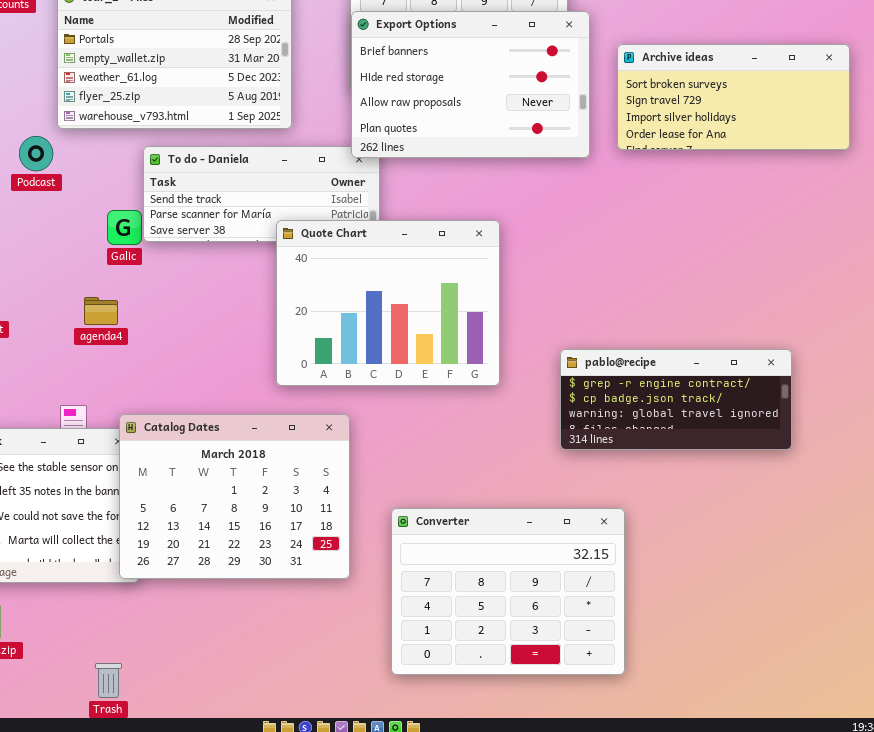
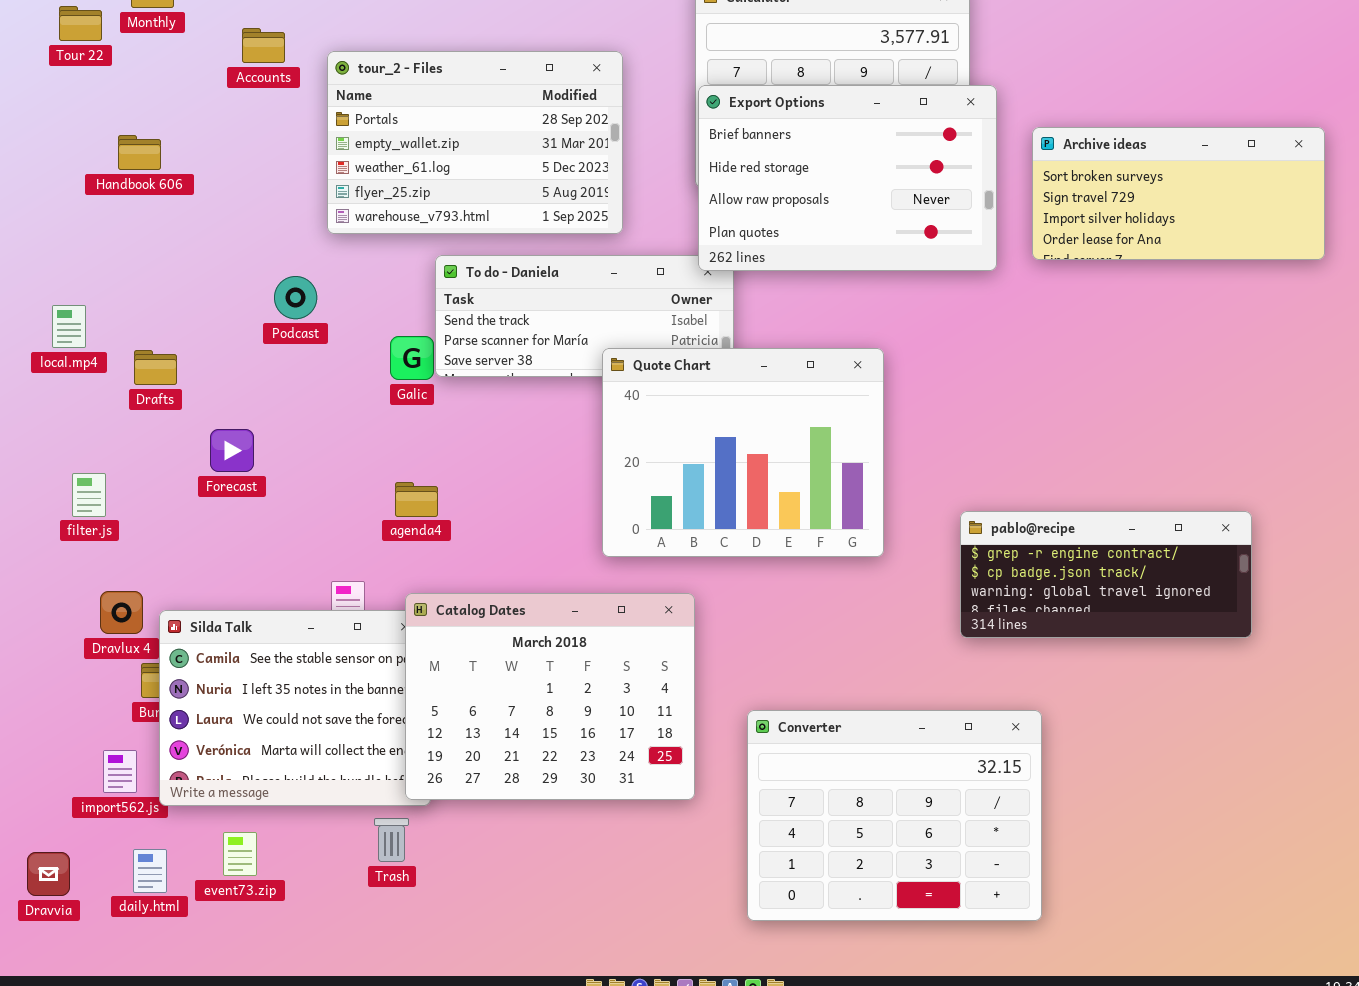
Podcast: [19,136,53,171] -> [274,276,317,319], moved
agenda4: [84,297,118,325] -> [395,482,438,517], moved
Trash: [95,663,122,698] -> [374,818,409,862], moved

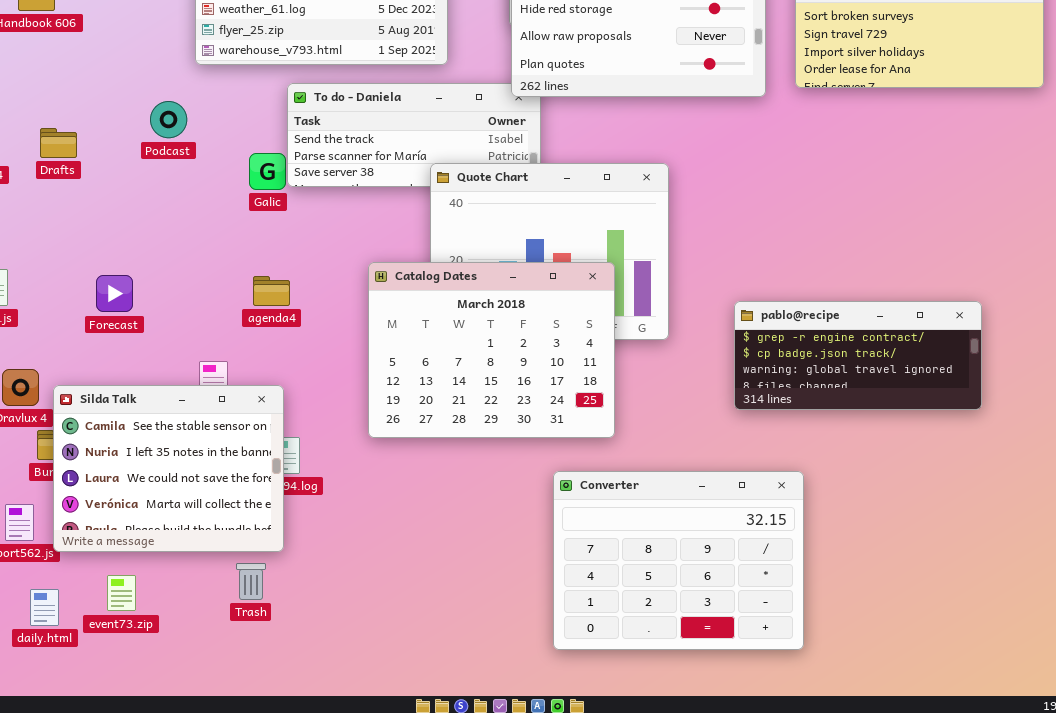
Drafts: [134,350,177,385] -> [40,128,77,158], moved
Forecast: [210,429,254,472] -> [96,275,133,312], moved
Catalog Dates: [405,593,695,800] -> [368,262,615,438], moved

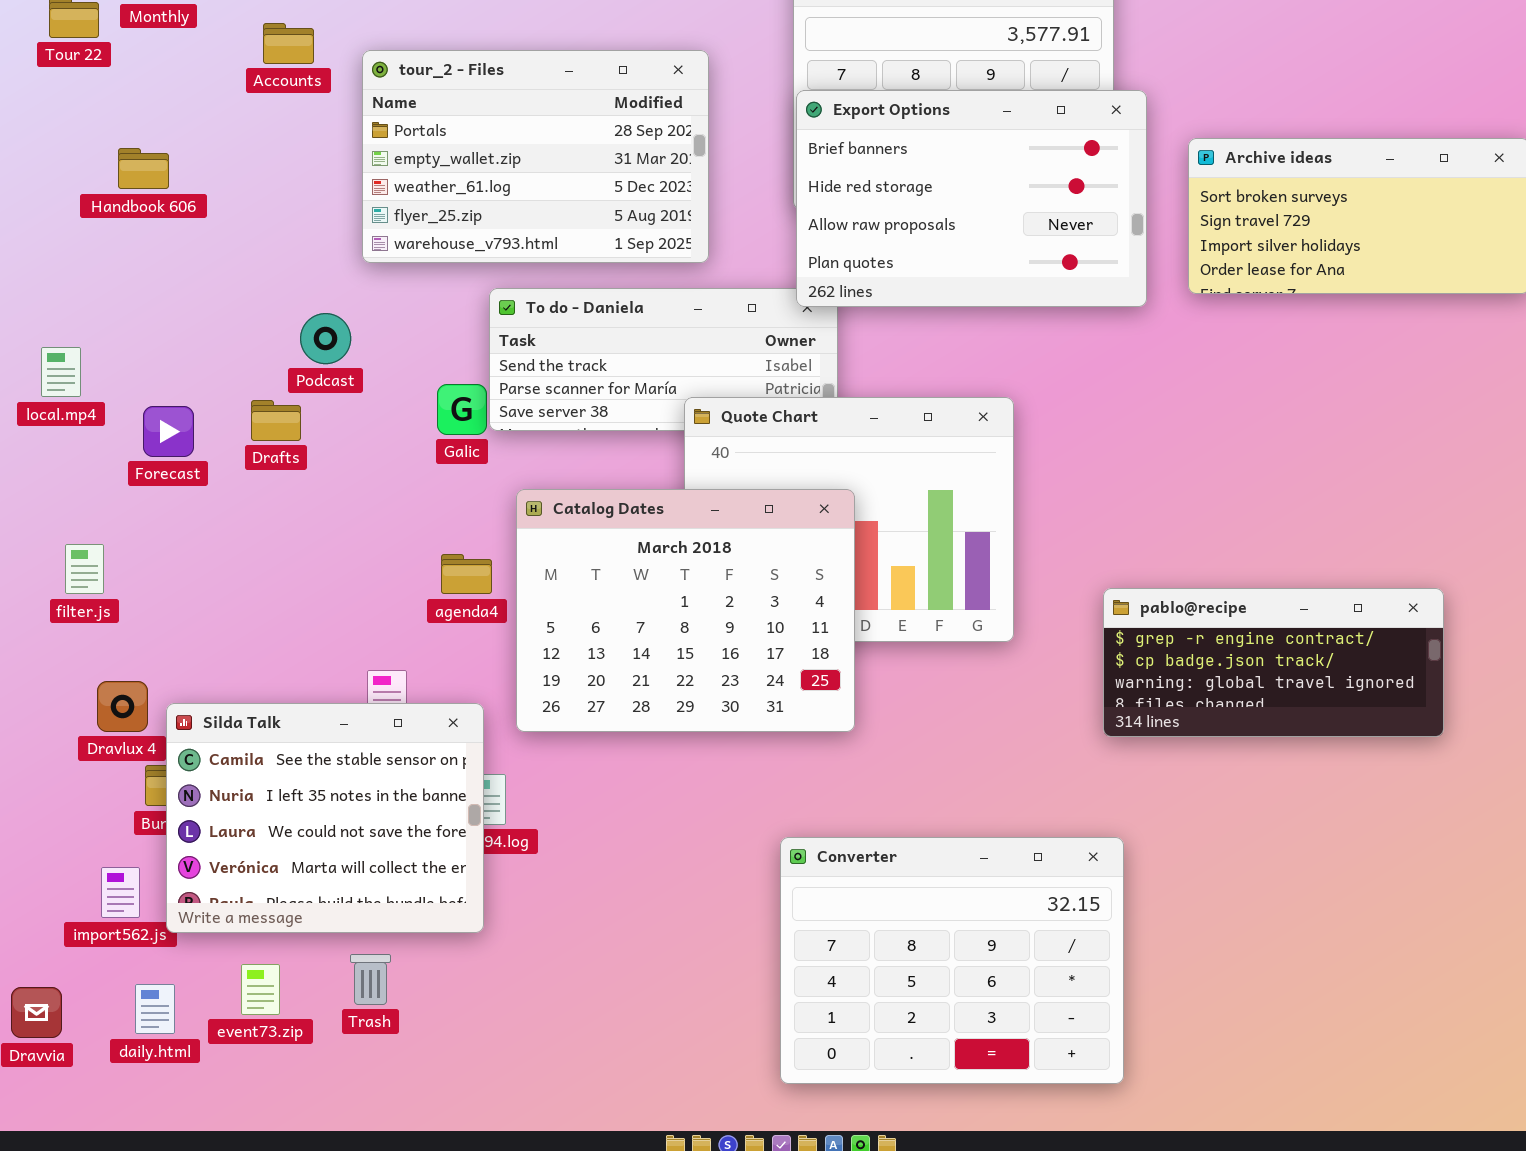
Drafts: [40,128,77,158] -> [251,400,301,441], moved
Catalog Dates: [368,262,615,438] -> [516,489,855,732], moved
Forecast: [96,275,133,312] -> [143,406,194,457], moved
Converter: [553,471,804,650] -> [780,837,1124,1084], moved
Trash: [236,563,266,600] -> [350,954,391,1005], moved

